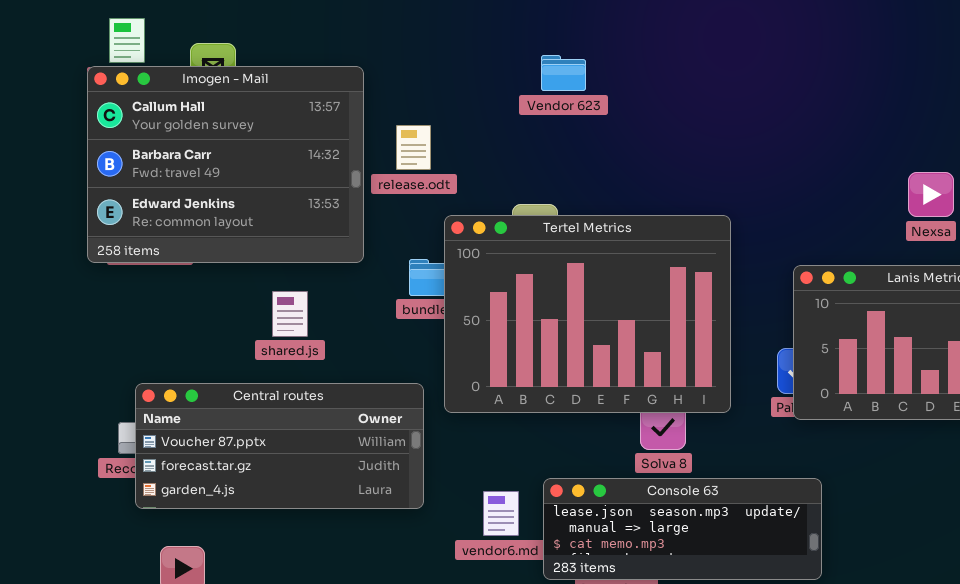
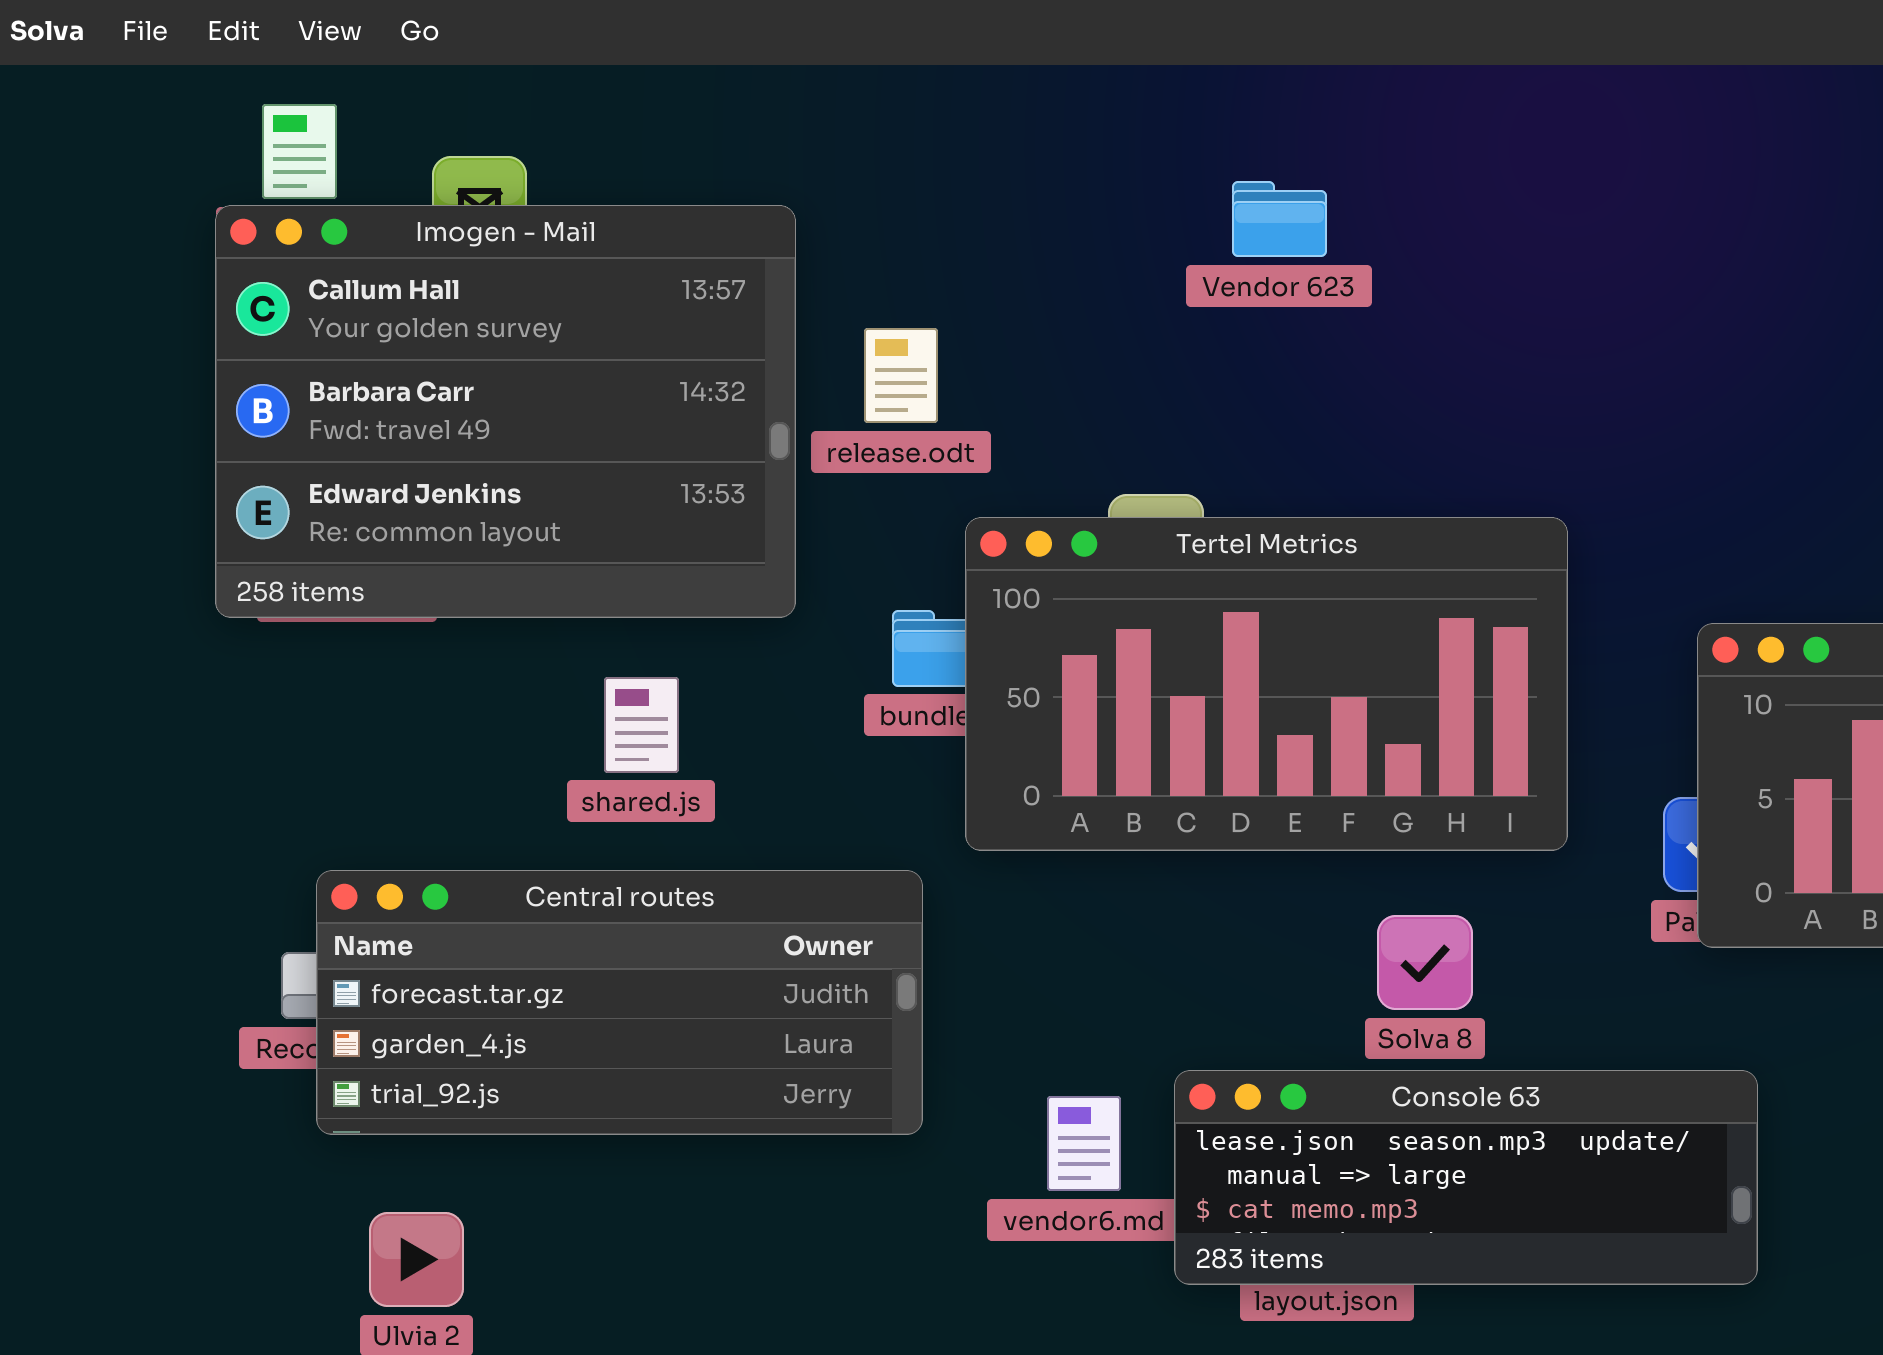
Vendor 623: [541,55,586,91] -> [1232,181,1327,257], moved
Tertel Metrics: [444,215,731,413] -> [965,517,1568,851], resized
Central routes: [135,383,424,509] -> [316,870,923,1135], scrolled down 1 row

